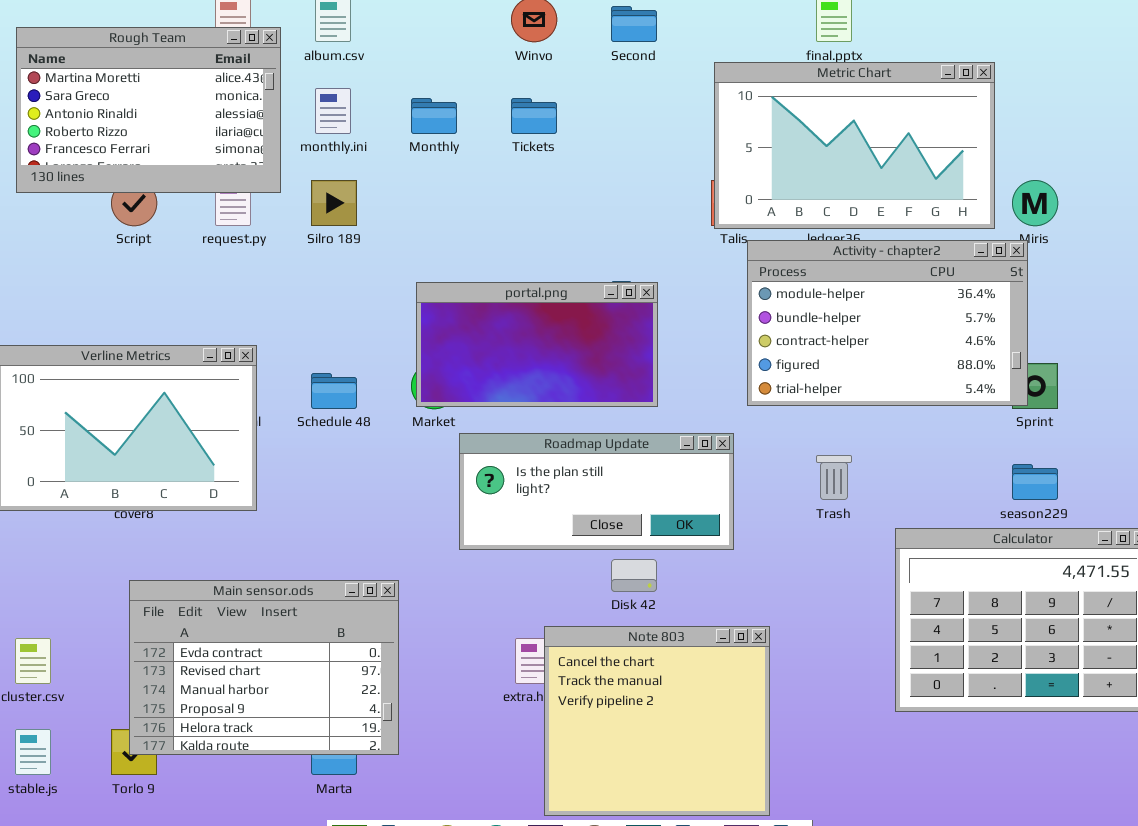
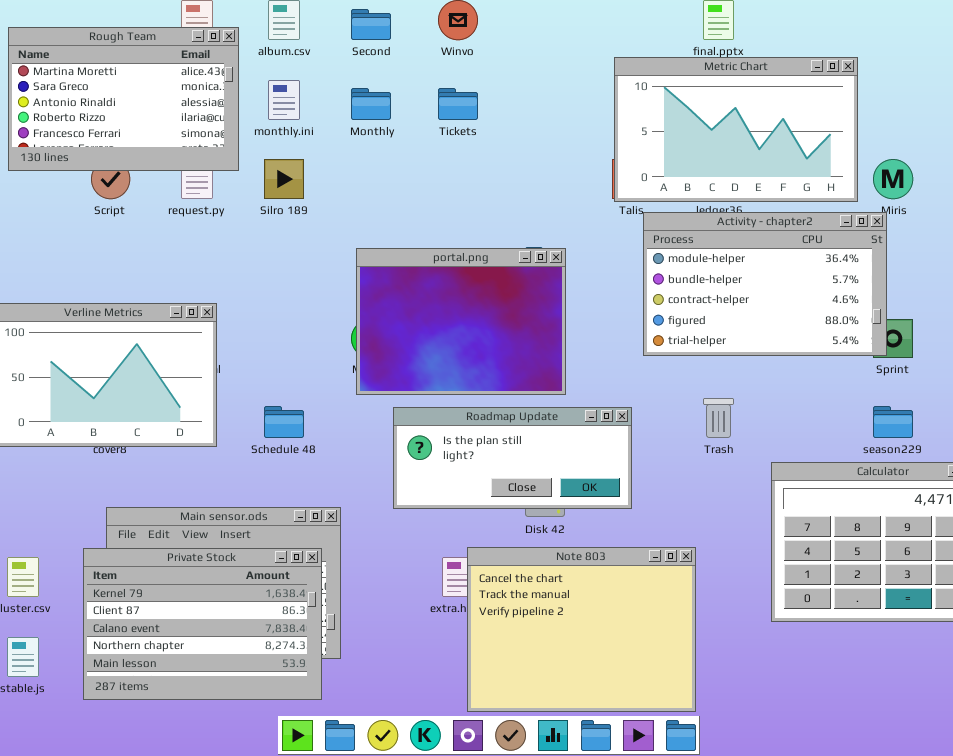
Second: [611,6,657,42] -> [351,9,391,40], moved
portal.png: [416,282,658,407] -> [356,248,566,395], resized
Schedule 48: [311,373,357,409] -> [264,406,304,438], moved
Roadmap Update: [459,433,734,550] -> [393,407,632,509], moved
Note 803: [544,626,770,816] -> [467,547,696,712], resized
Private Stock: none -> [83,548,322,700], opened

